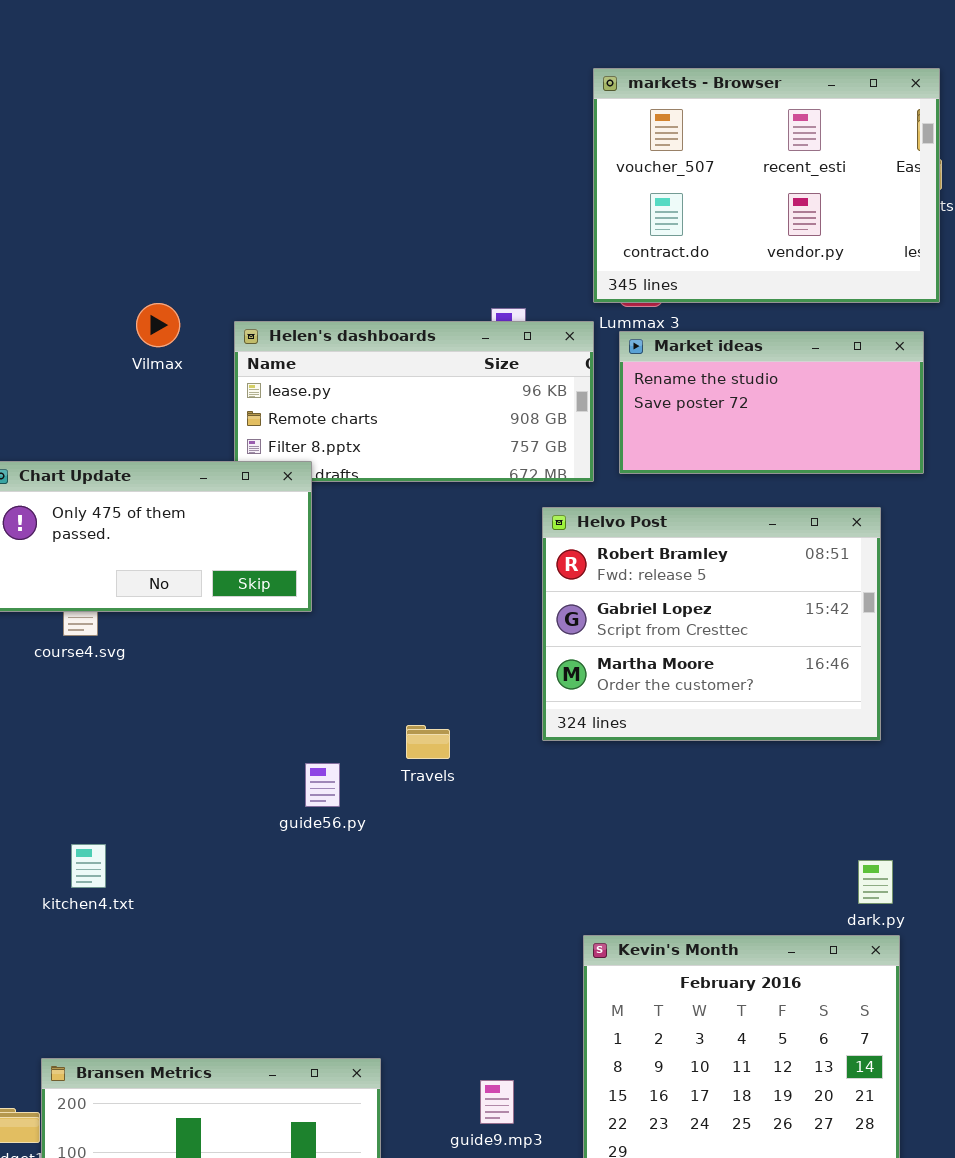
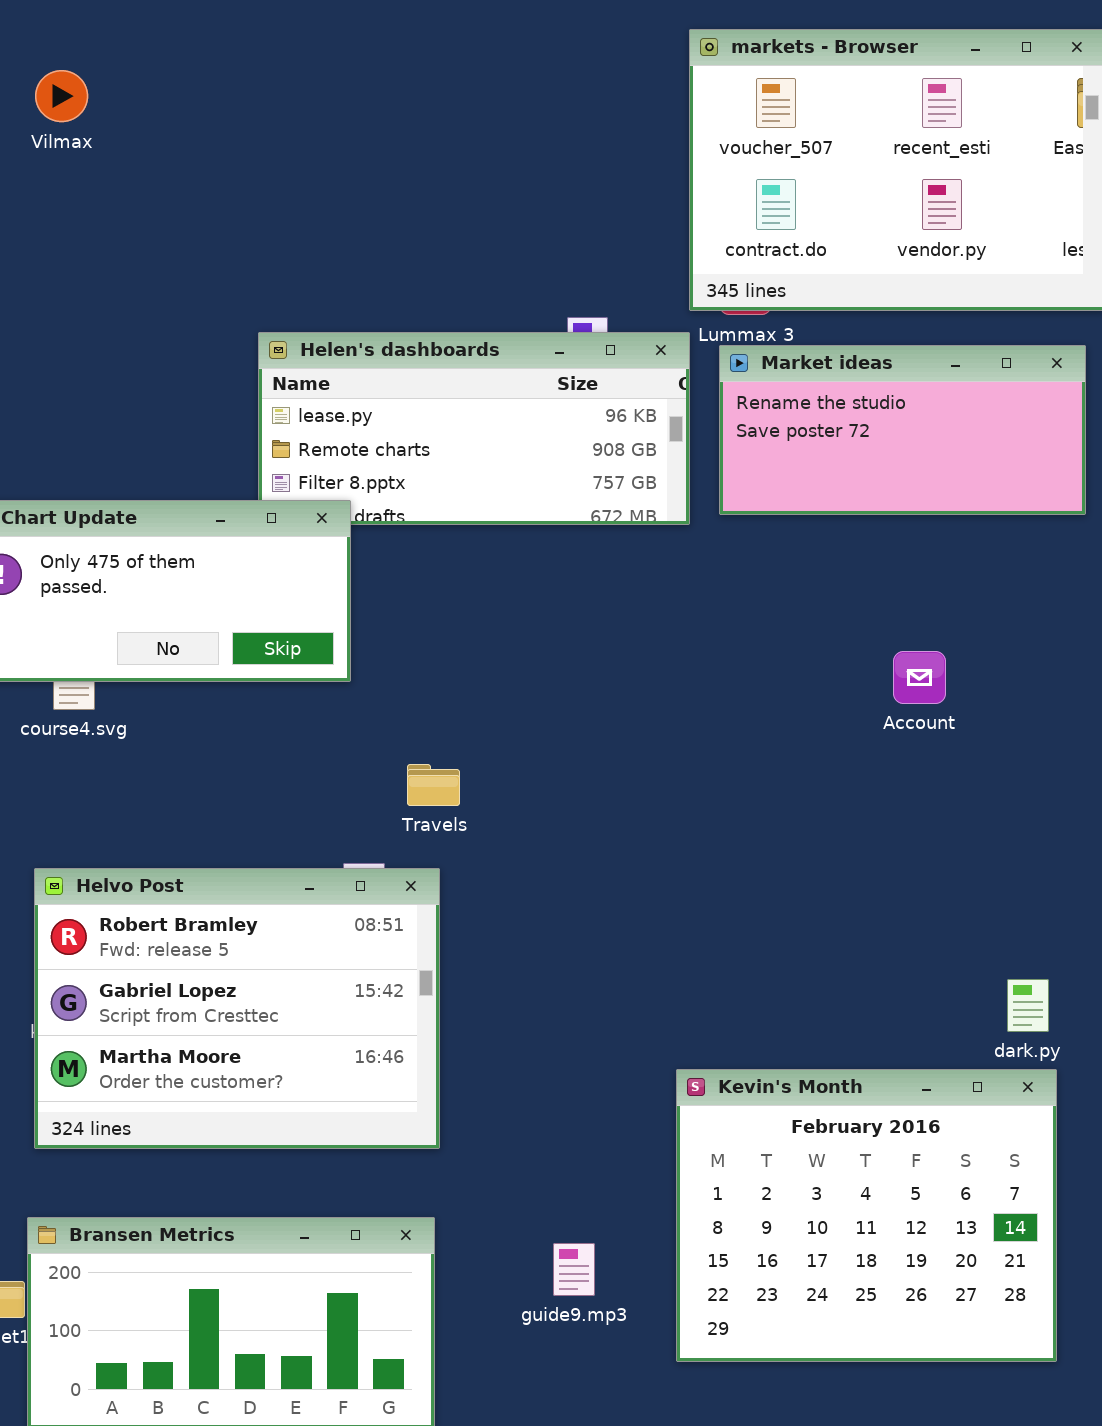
Vilmax: [136,303,180,347] -> [35,70,88,122], moved
Helvo Post: [542,507,881,741] -> [34,868,440,1149], moved
Travels: [406,725,450,759] -> [407,764,460,806], moved

